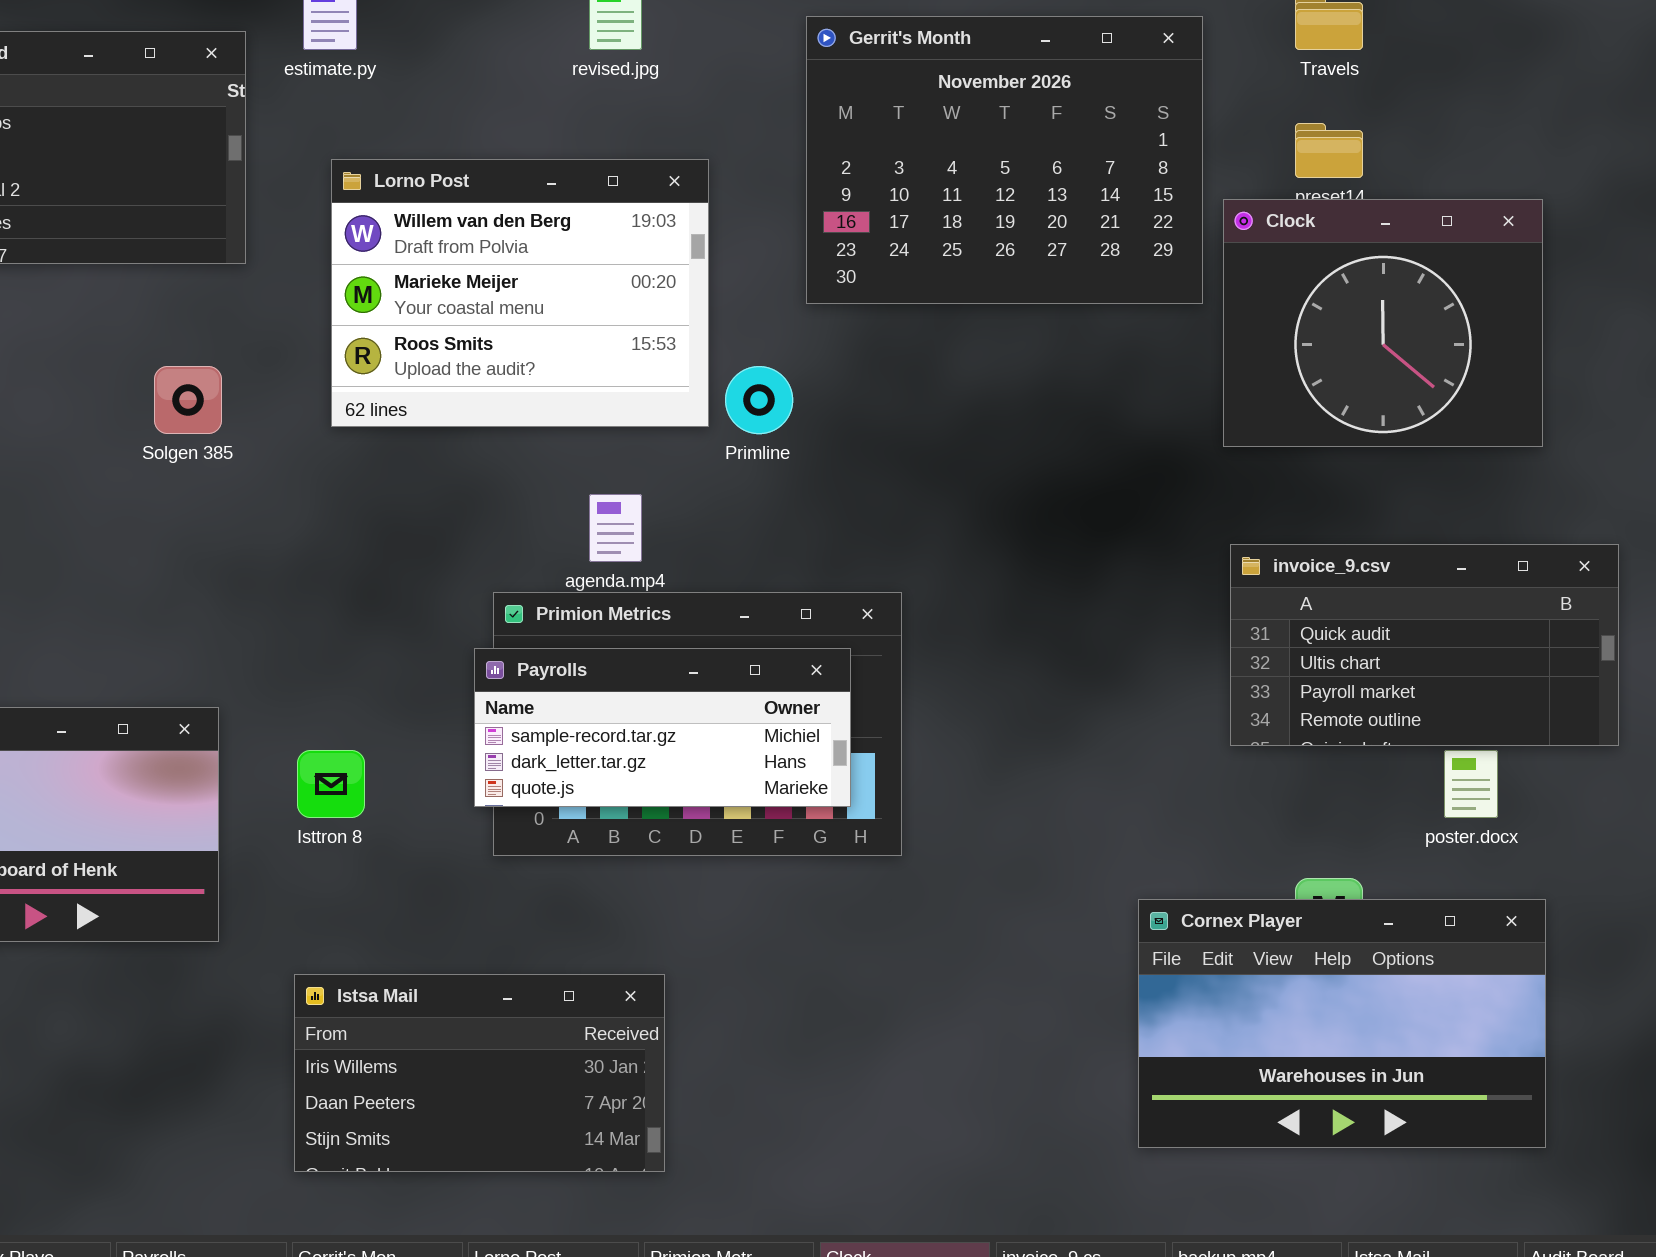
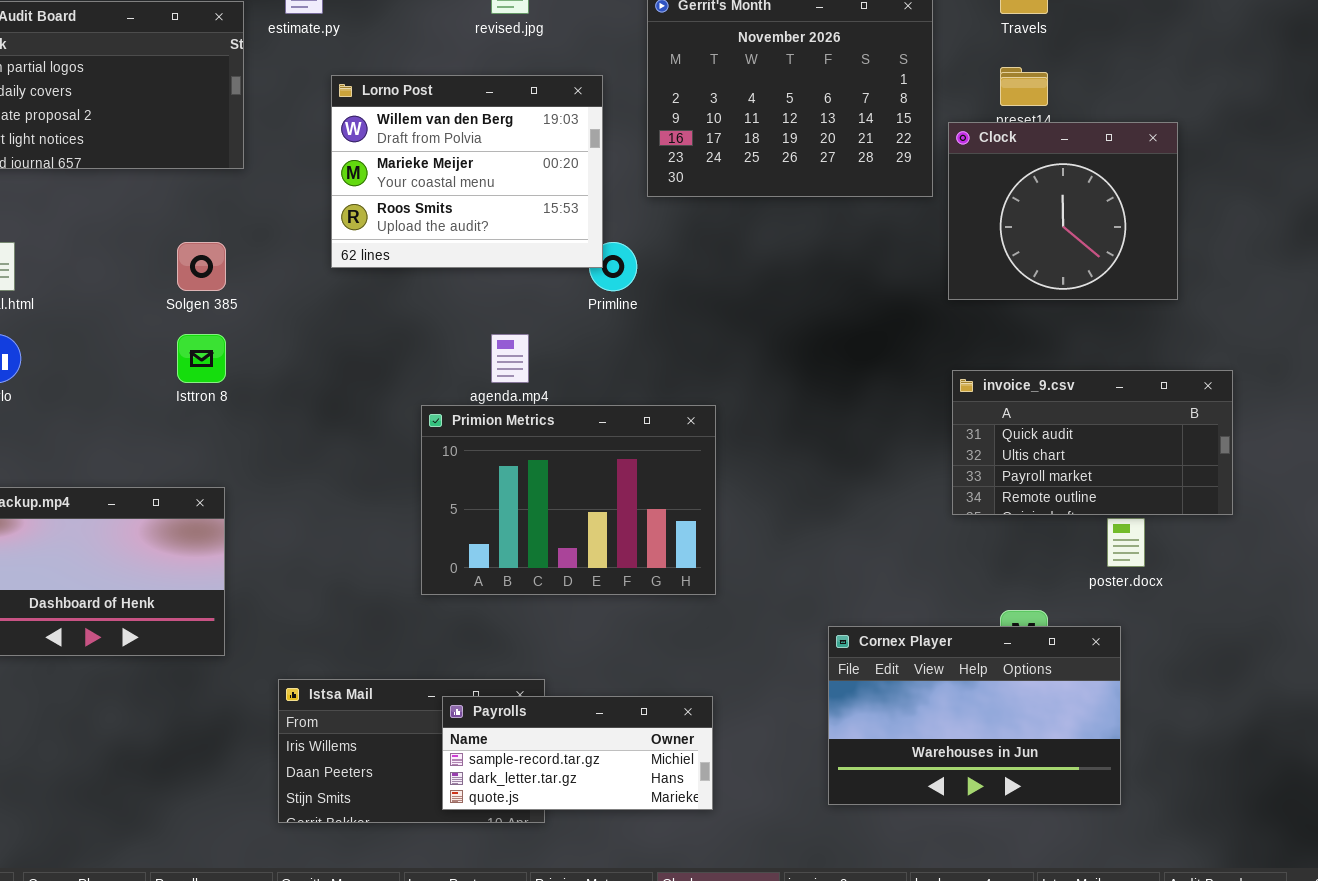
Lorno Post: [331,159,709,427] -> [331,75,603,268], moved
Payrolls: [474,648,851,807] -> [442,696,713,810], moved
Isttron 8: [297,750,365,818] -> [177,334,226,383], moved
Cornex Player: [1138,899,1546,1148] -> [828,626,1121,805], moved

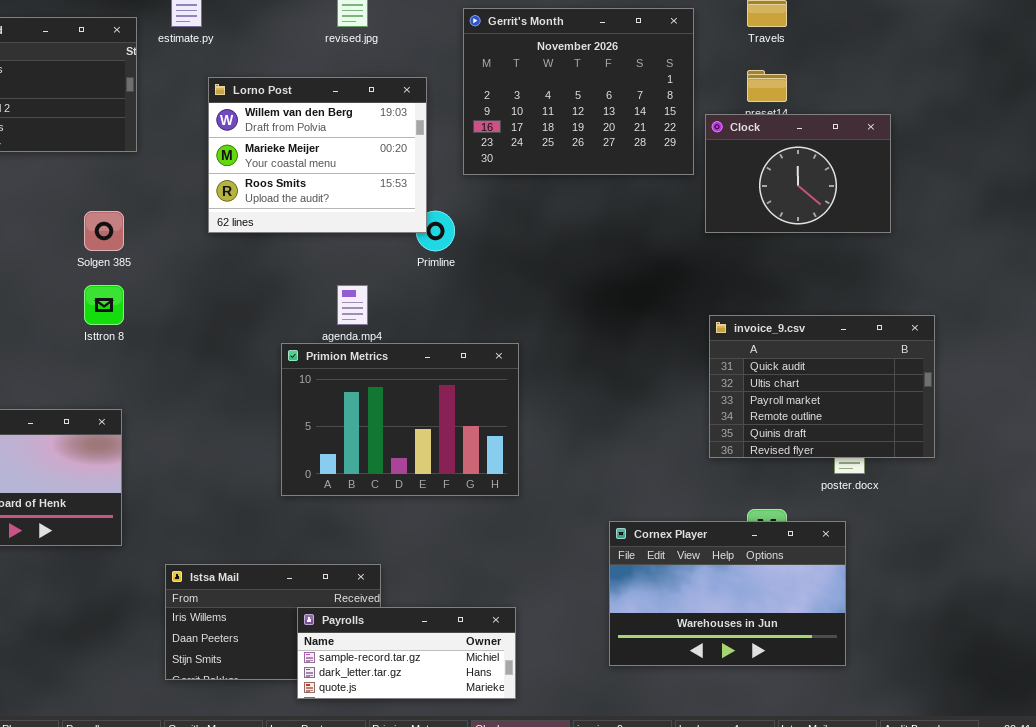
Clock: [948,122,1178,300] -> [705,114,891,233], resized
invoice_9.csv: [952,370,1233,515] -> [709,315,935,458], resized
Payrolls: [442,696,713,810] -> [297,607,516,699], moved

